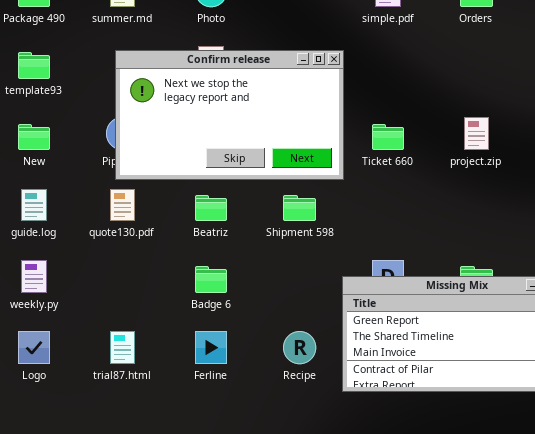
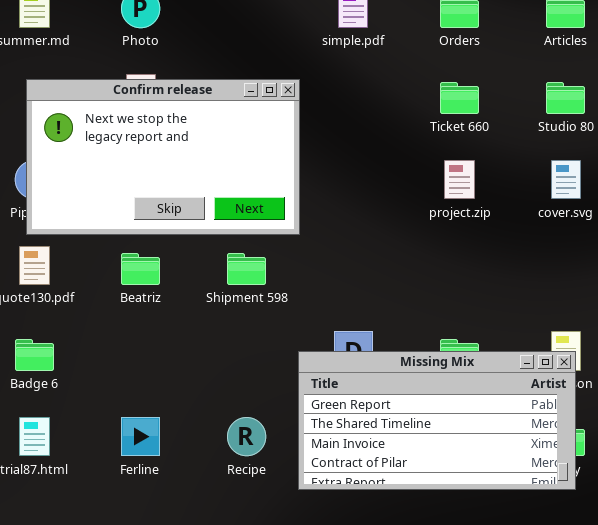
Ticket 660: [372,124,404,150] -> [440,82,479,114], moved
Badge 6: [195,266,227,293] -> [15,339,54,371], moved

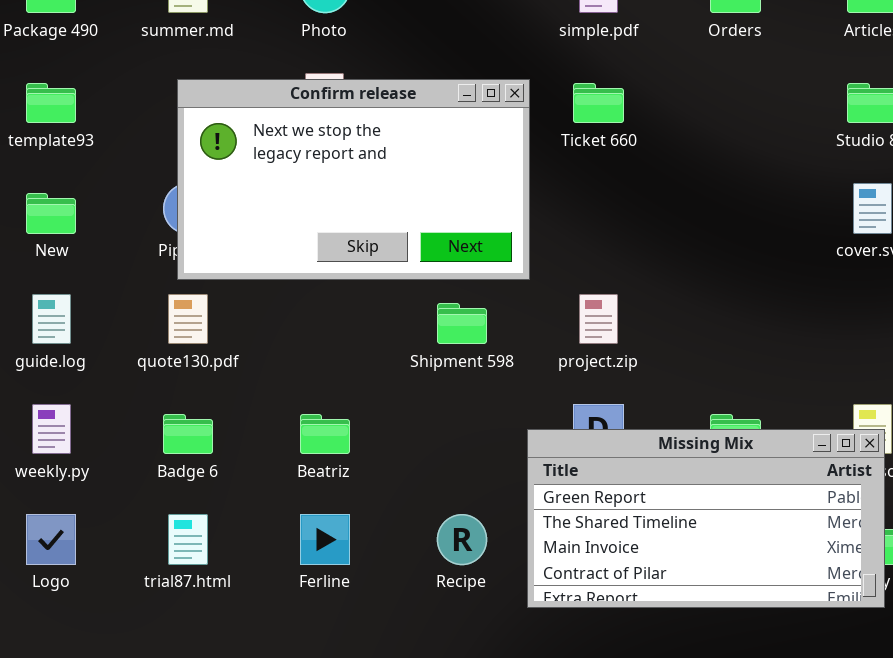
Ticket 660: [440,82,479,114] -> [573,83,624,123], moved
project.zip: [444,160,475,199] -> [579,294,618,344], moved
Beatriz: [121,253,160,285] -> [300,414,350,454], moved

